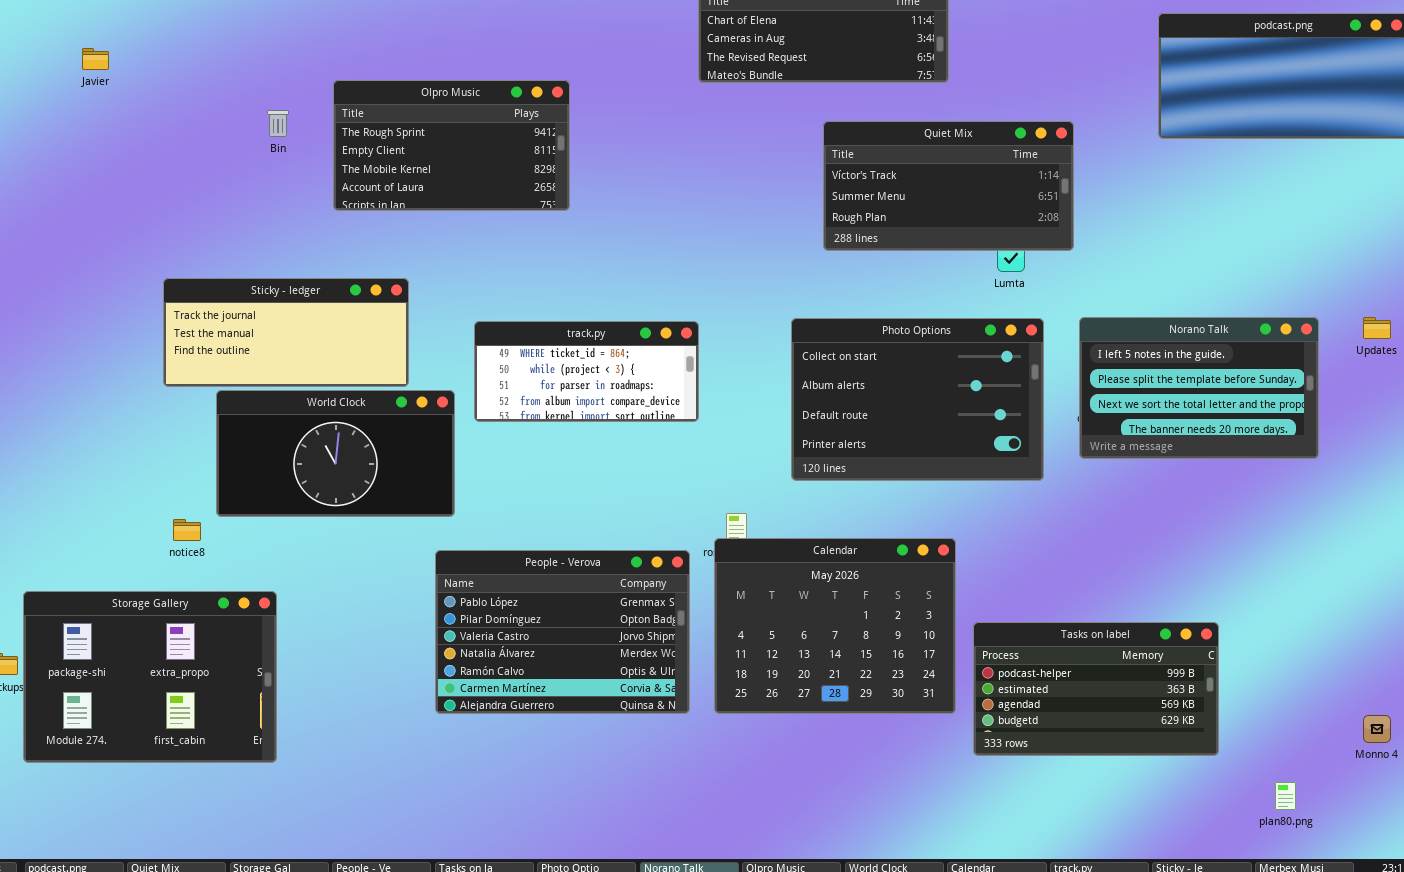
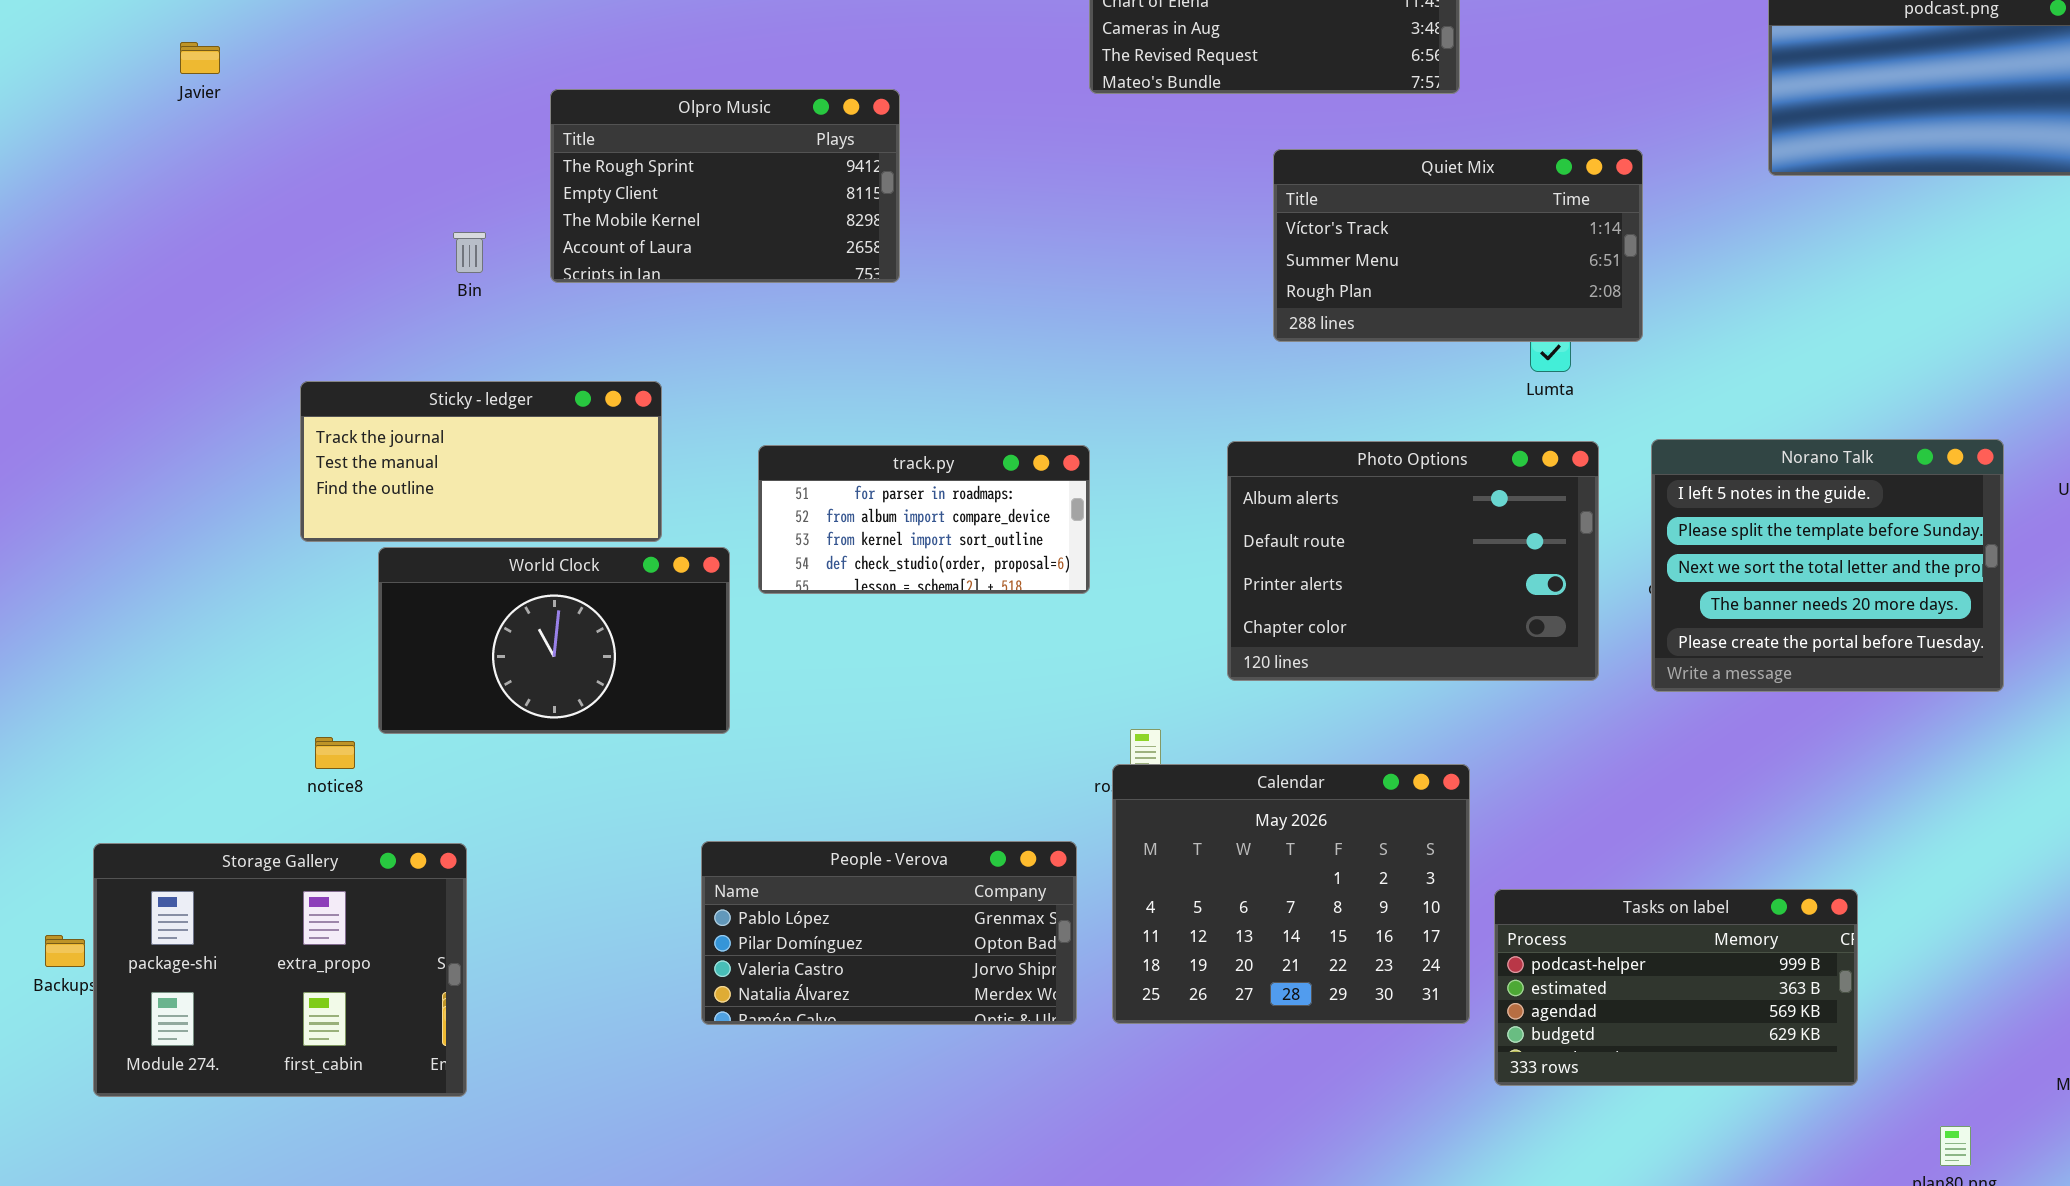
Bin: [267,110,289,137] -> [453,232,486,273], moved
Norano Talk: [1079,317,1319,459] -> [1651,439,2004,692], resized
Photo Options: [791,318,1044,481] -> [1227,441,1599,681], scrolled down 1 row
track.py: [474,321,699,422] -> [758,445,1090,594], scrolled down 2 rows
People - Verova: [435,550,690,714] -> [701,841,1077,1025], resized

